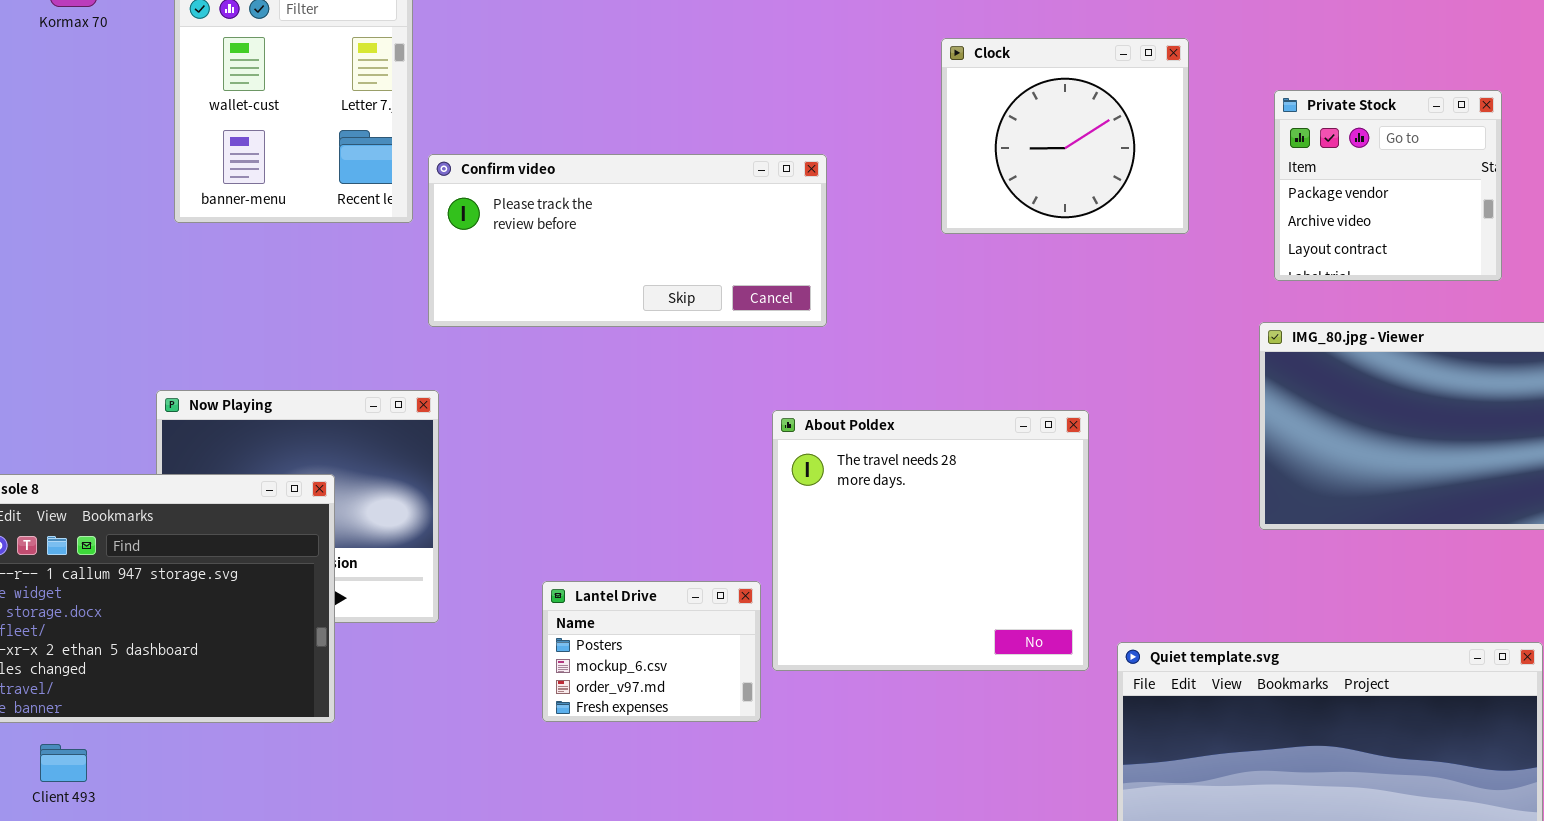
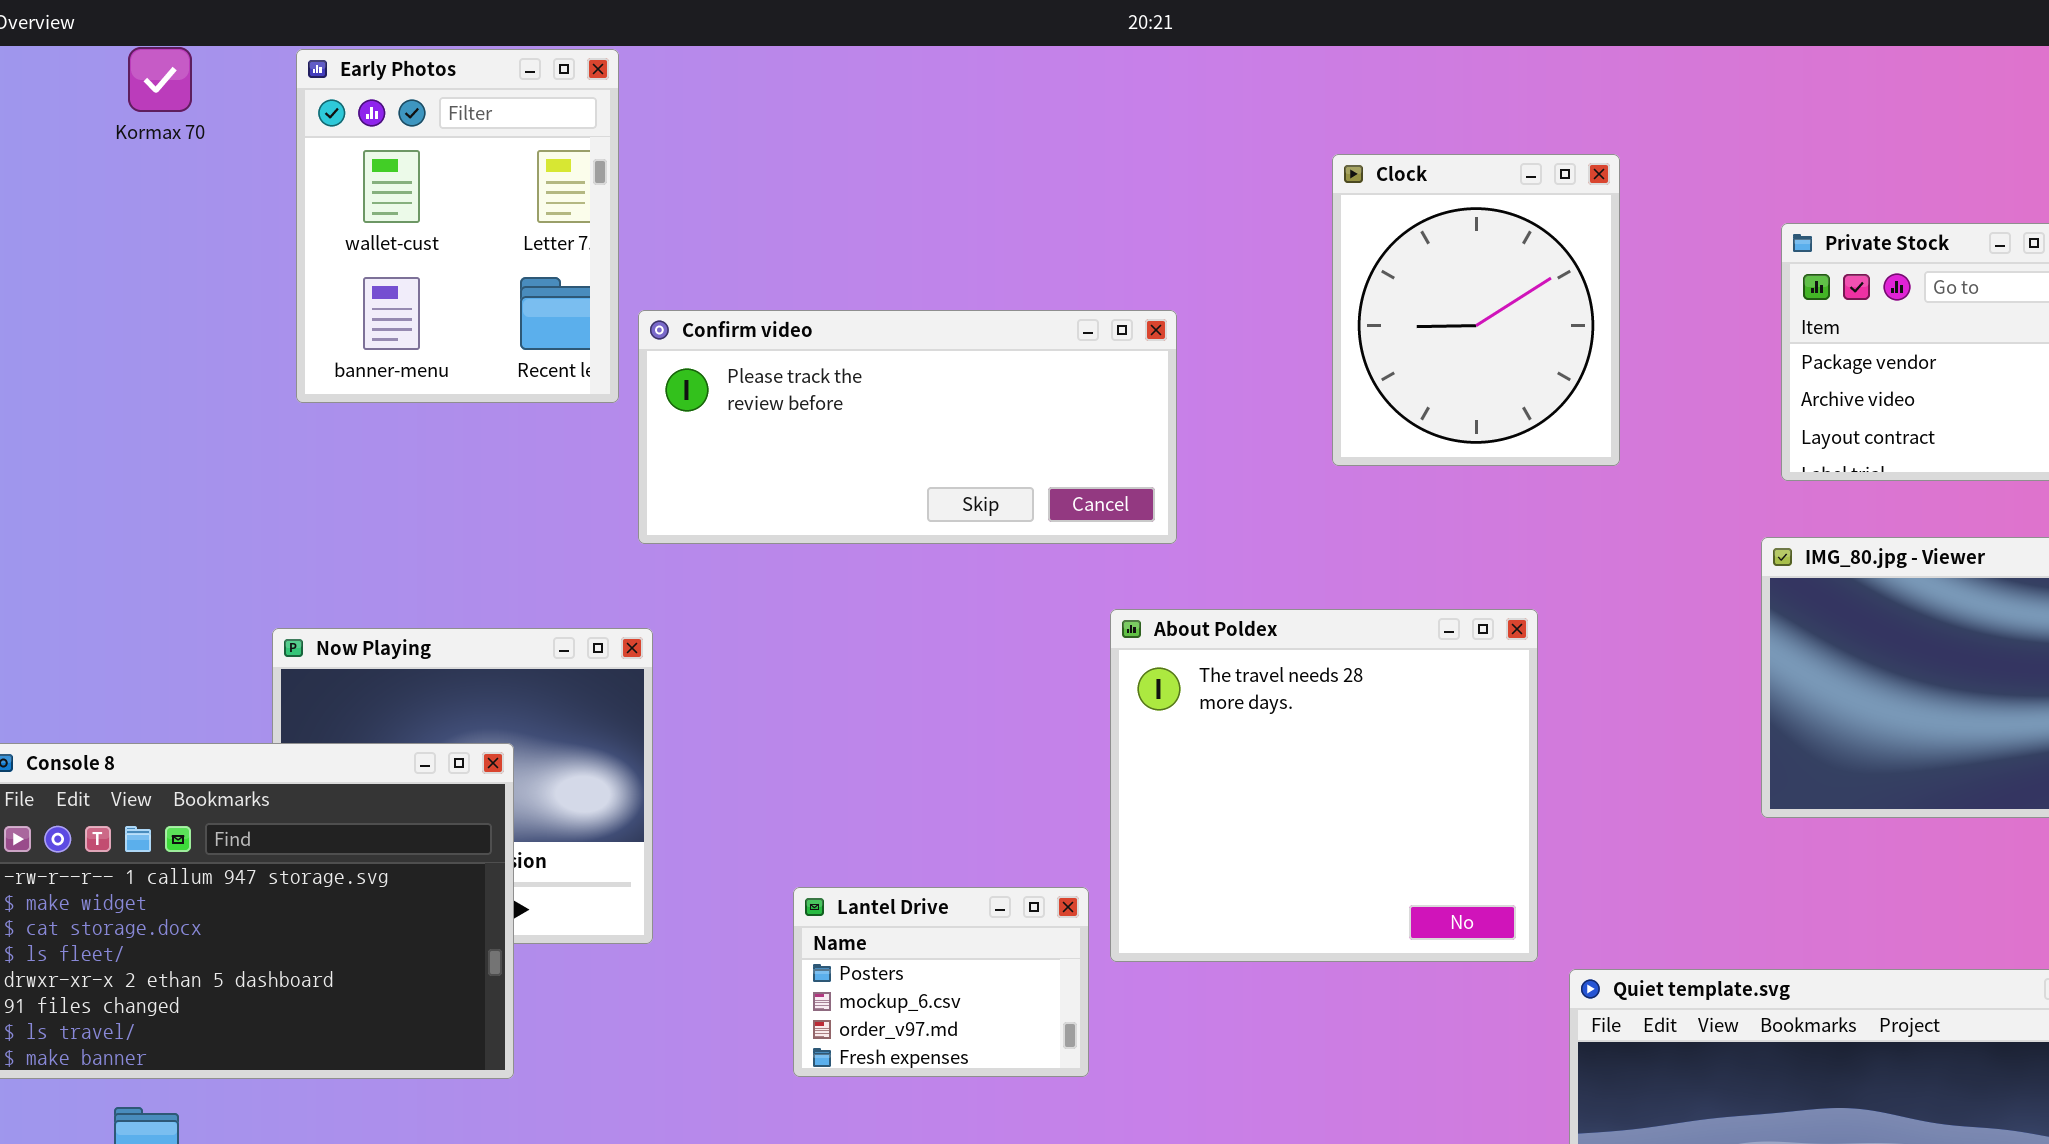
Clock: [941,38,1189,234] -> [1332,154,1620,466], resized
About Poldex: [772,410,1089,671] -> [1110,609,1538,962], moved

